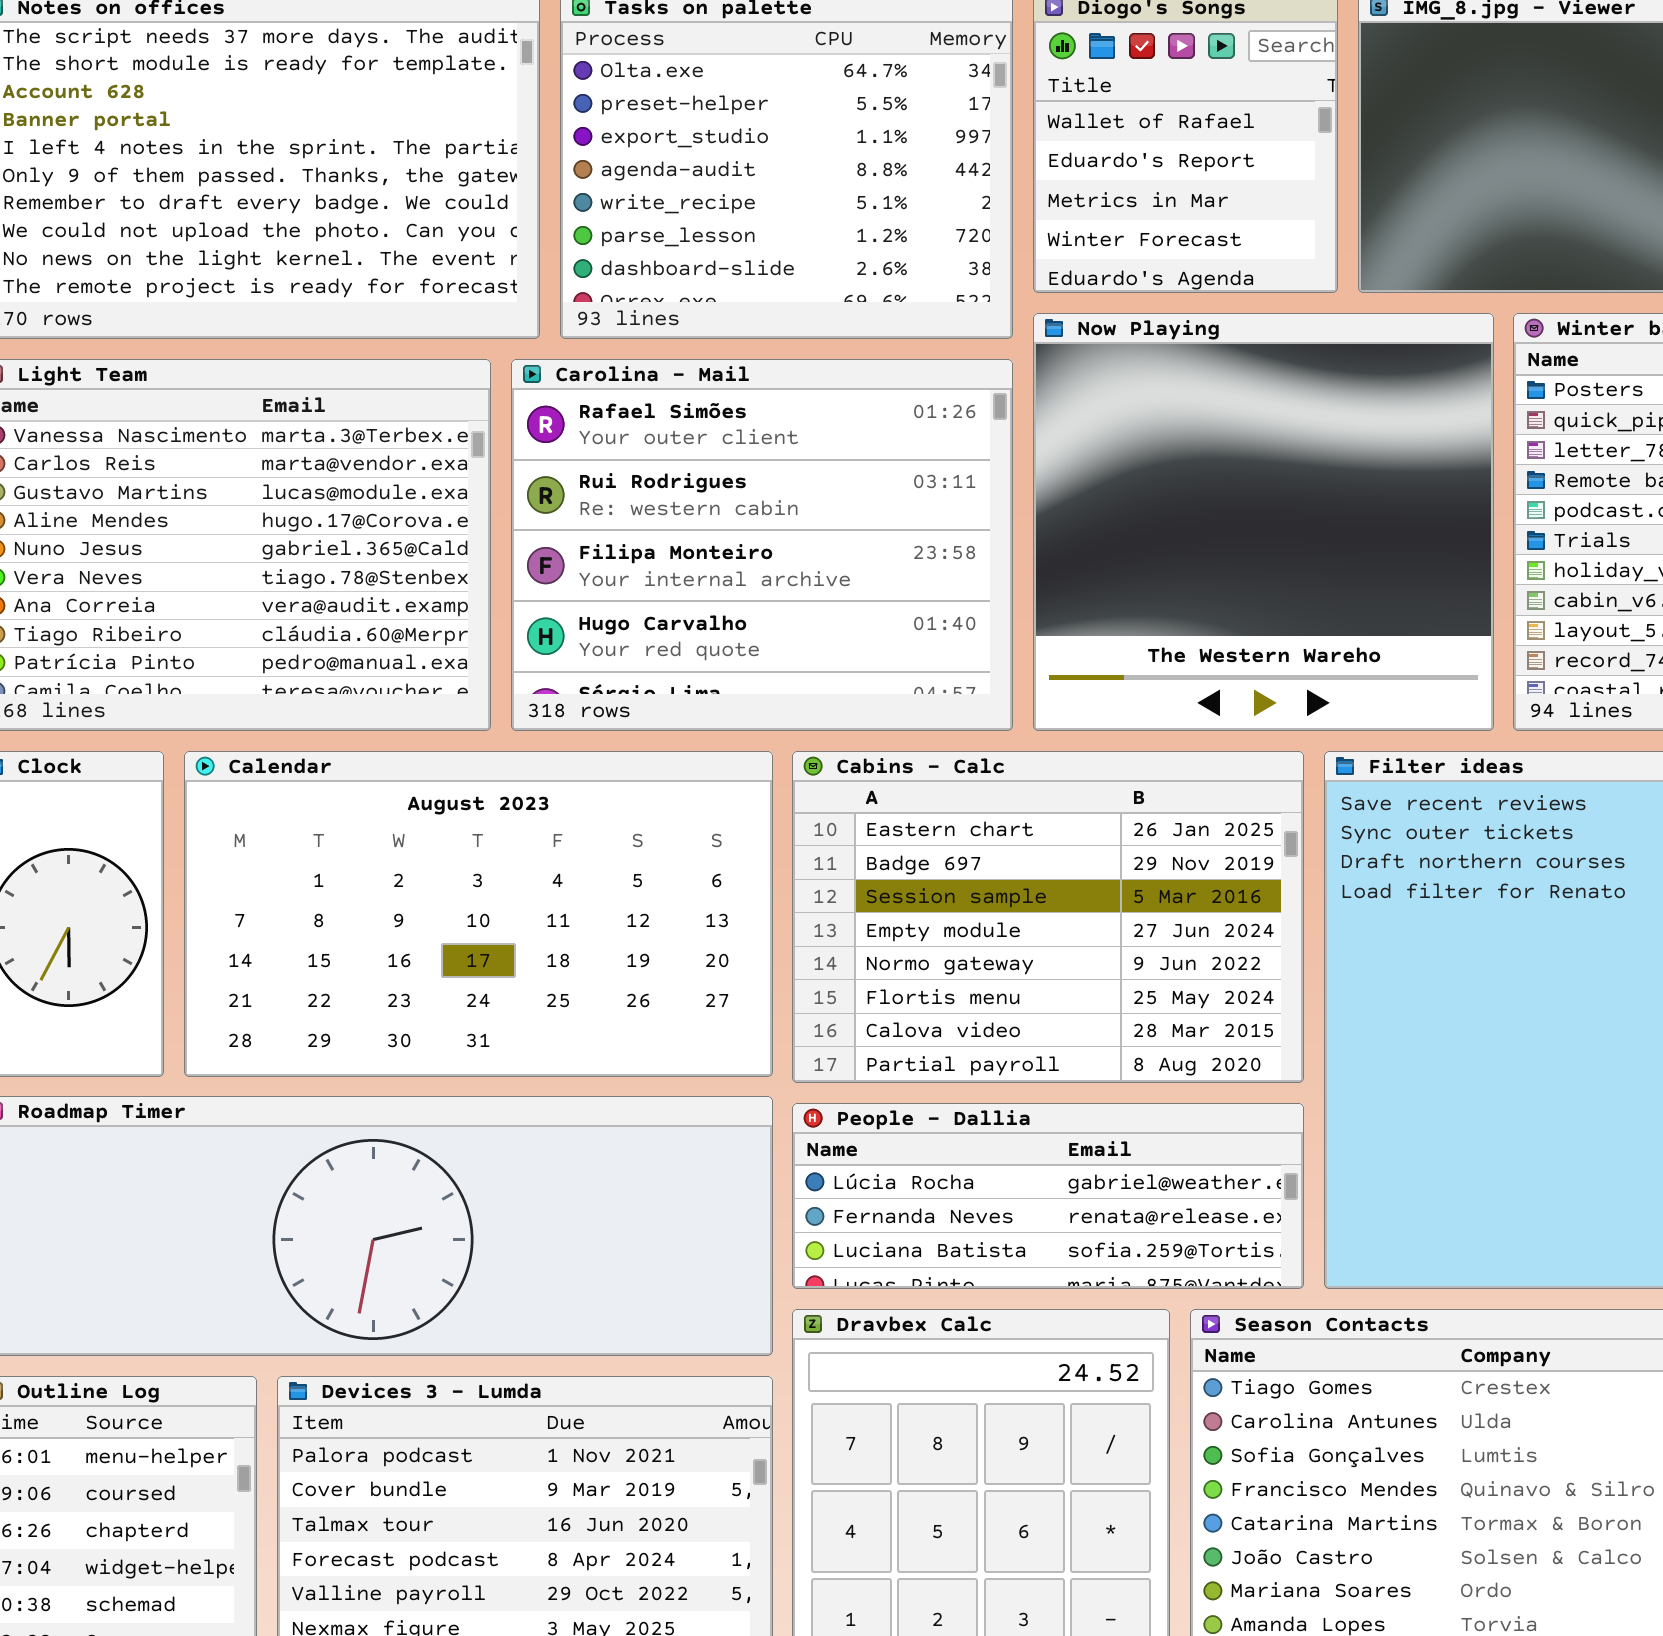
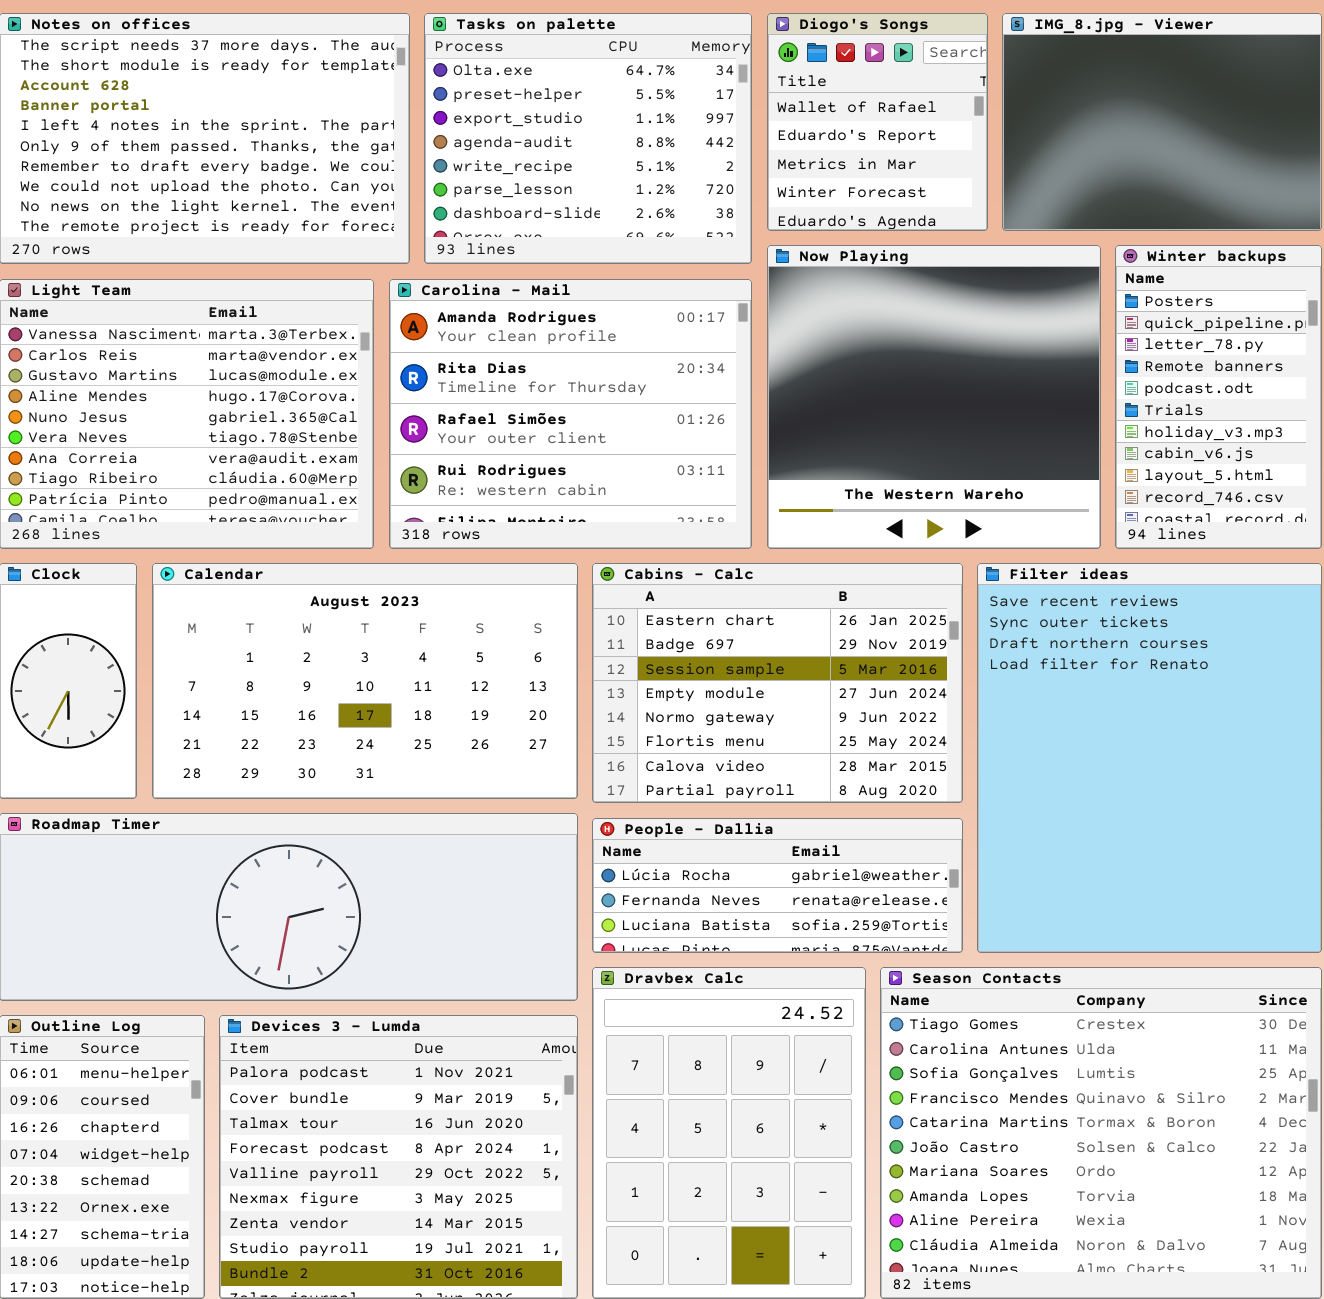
Carolina - Mail: [511,359,1013,731] -> [389,279,752,549], scrolled up 2 rows

